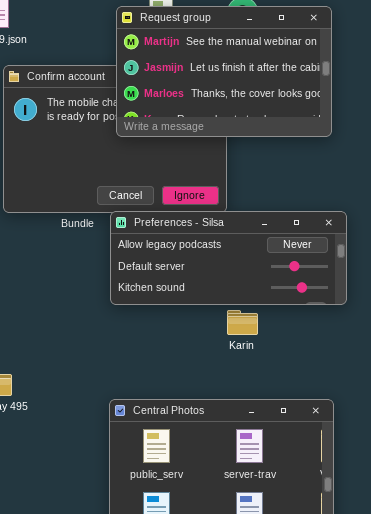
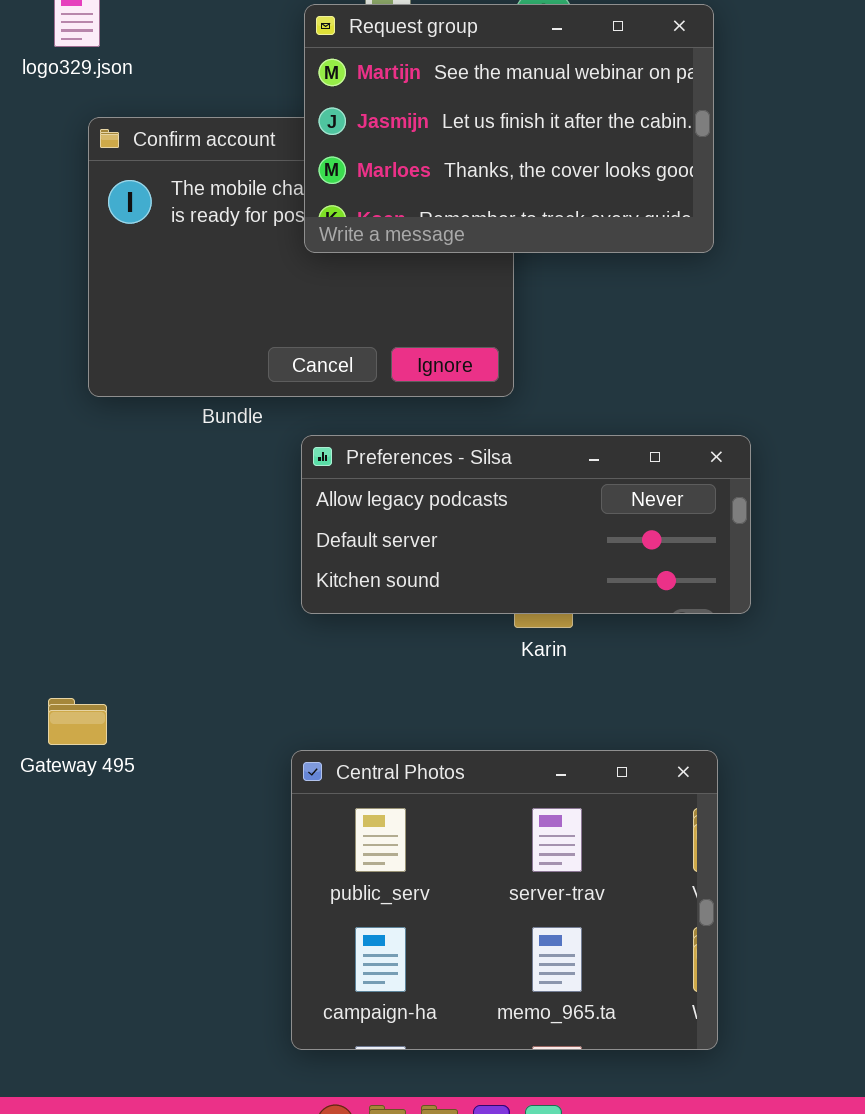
Preferences - Silsa: [110,211,347,305] -> [301,435,751,614], moved

